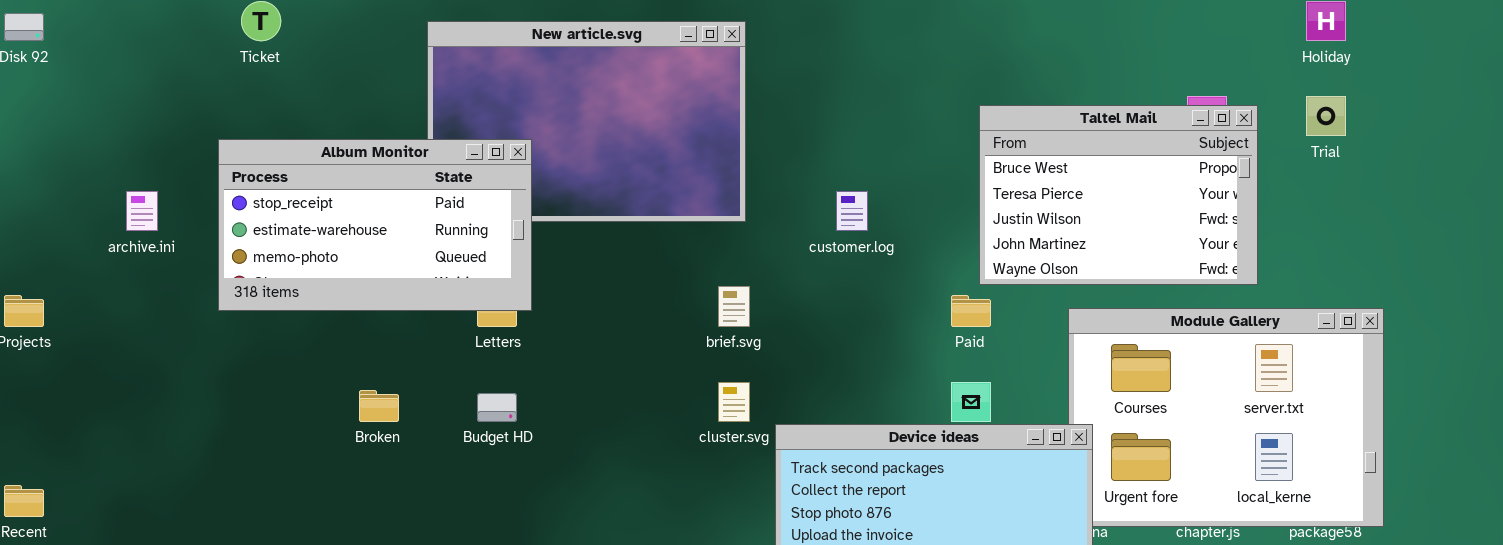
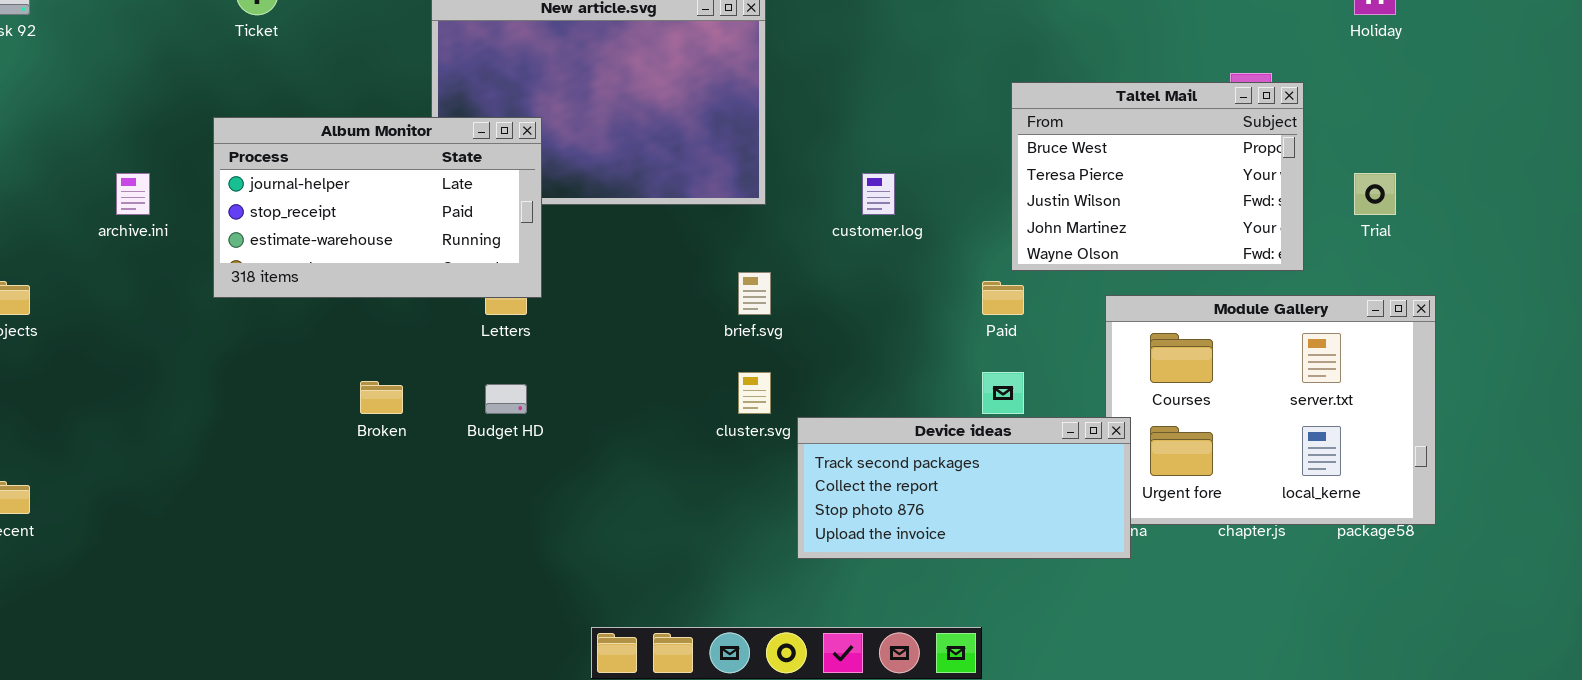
Trial: [1306,96,1346,136] -> [1354,173,1396,215], moved
Album Monitor: [218,139,532,311] -> [213,117,542,298], scrolled up 1 row

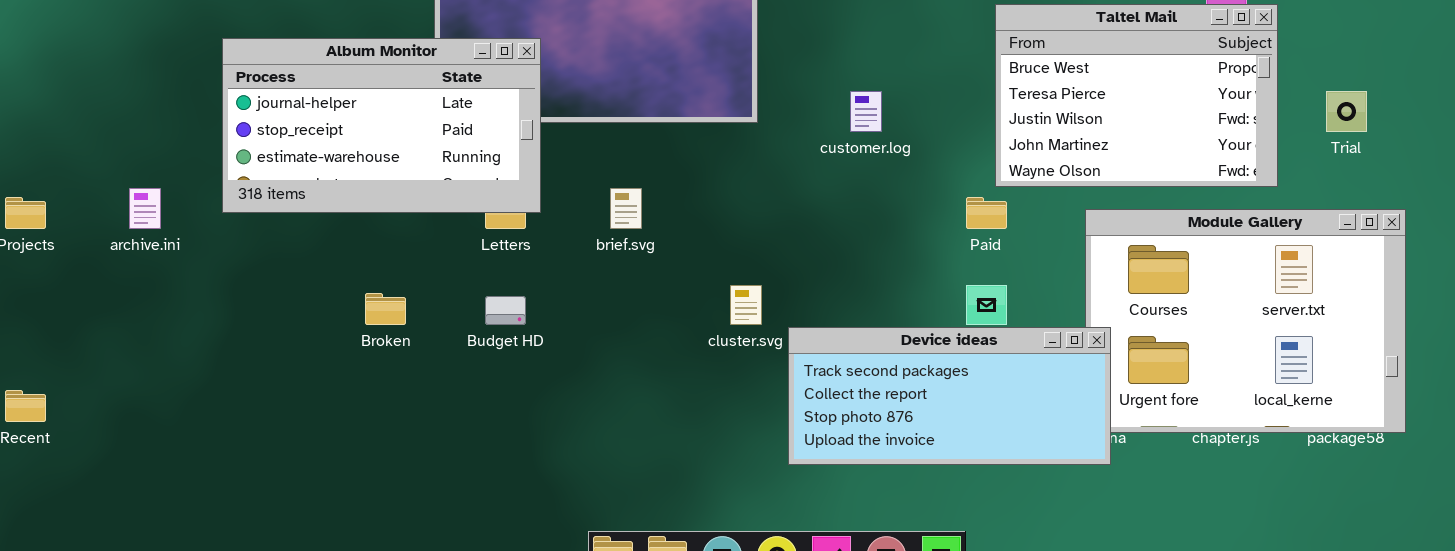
archive.ini: [116,173,150,215] -> [129,188,161,229], moved
brief.svg: [738,272,771,315] -> [610,188,642,229], moved

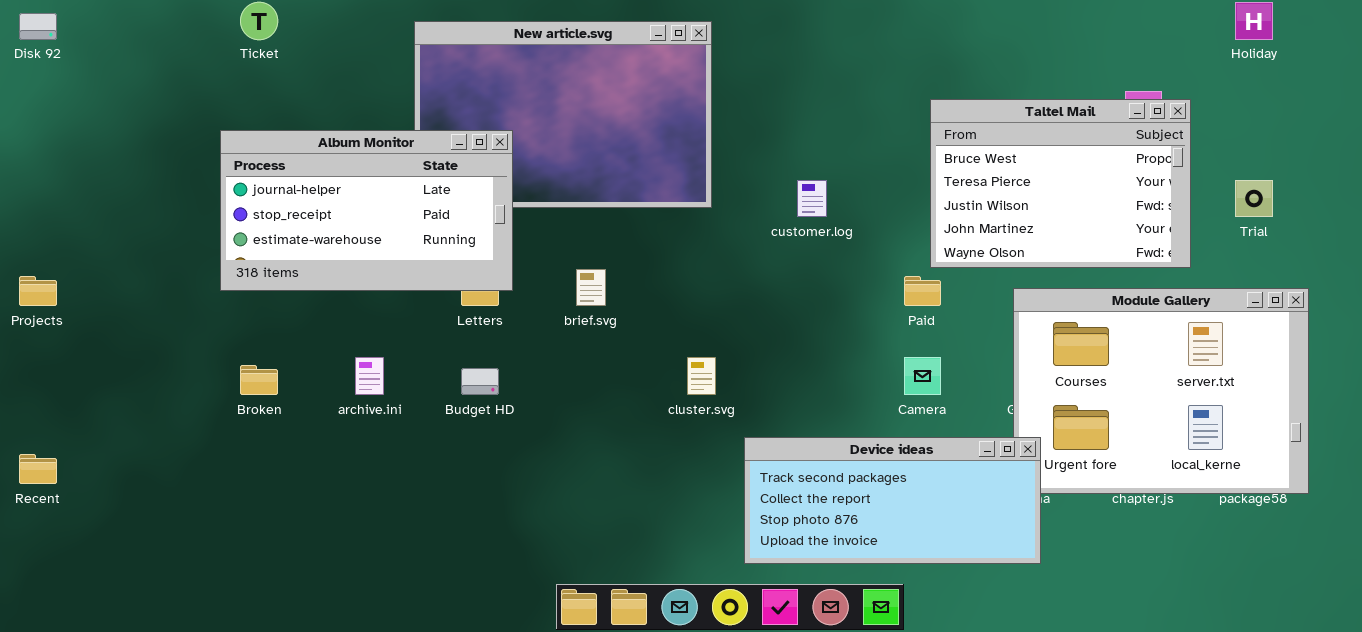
archive.ini: [129,188,161,229] -> [355,357,384,395], moved
Broken: [365,293,406,325] -> [240,365,278,395], moved
Device ideas: [788,327,1111,465] -> [744,437,1041,564], moved

